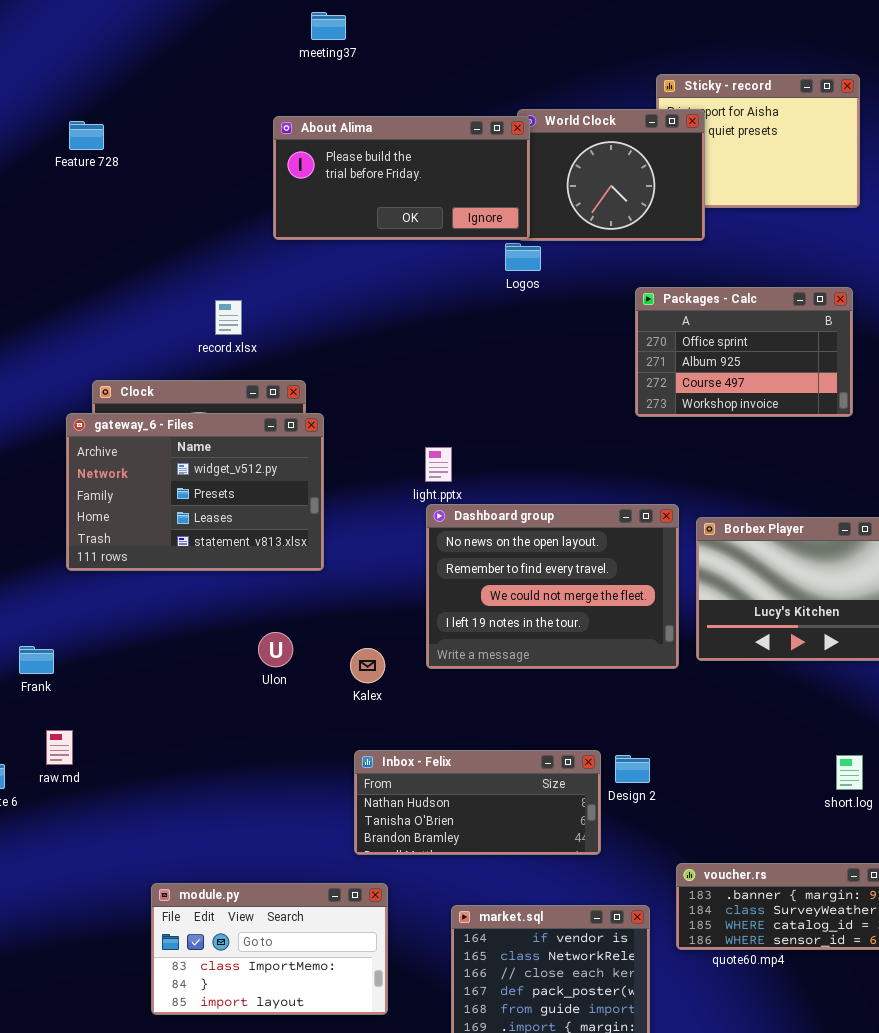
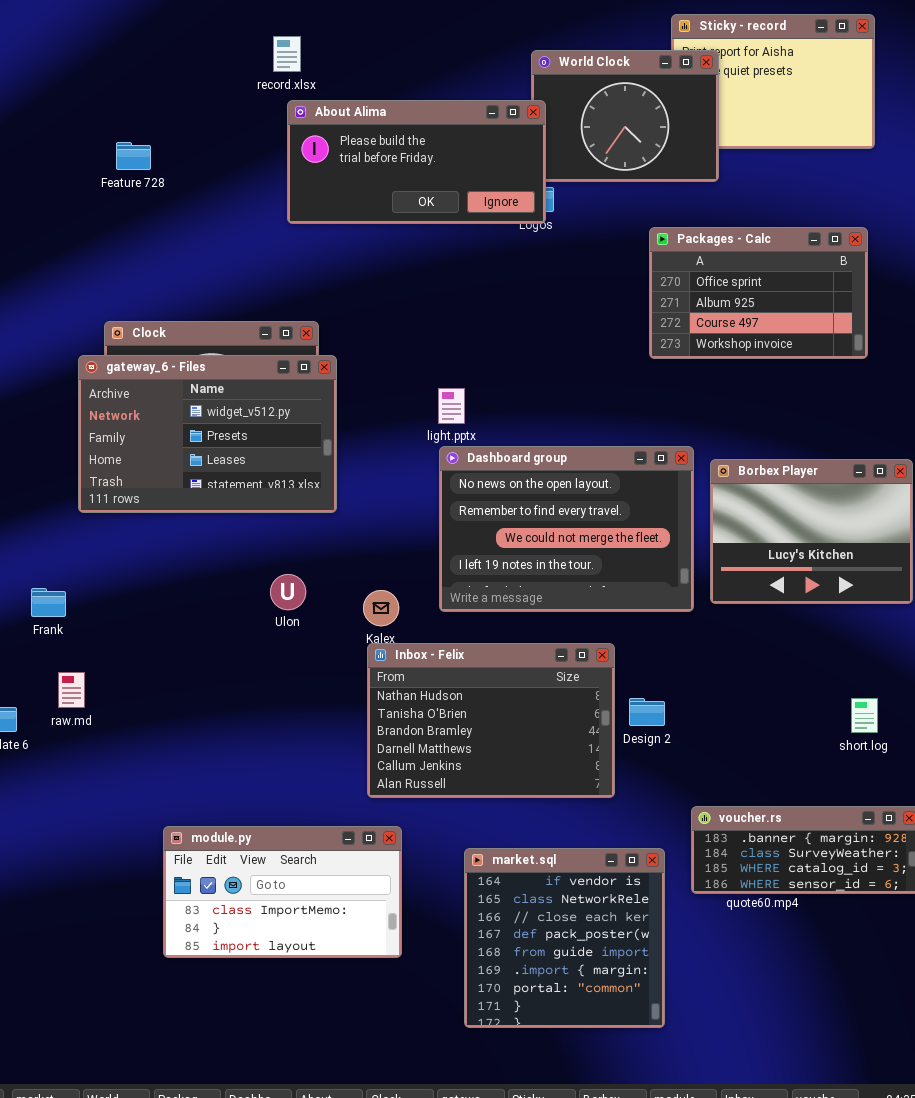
About Alima: [273,116,530,240] -> [287,100,546,224], moved
Feature 728: [69,121,104,150] -> [116,142,151,170], moved
record.xlsx: [215,300,242,335] -> [273,36,301,72], moved
Inbox - Felix: [354,750,601,855] -> [367,643,615,798], resized

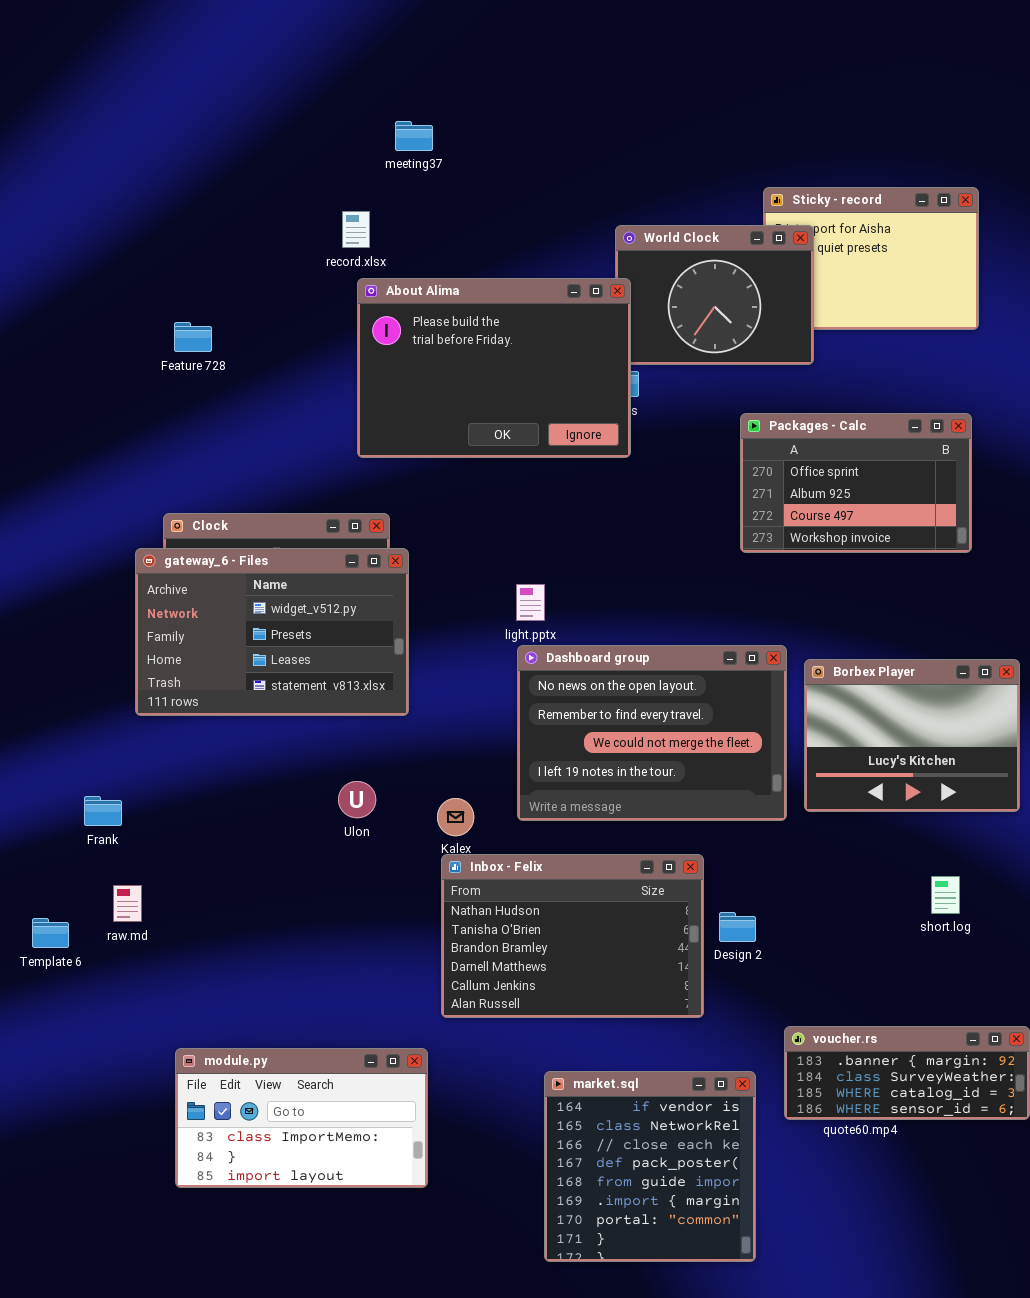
About Alima: [287,100,546,224] -> [357,278,631,458], resized
short.log: [851,698,878,733] -> [931,876,960,914], moved
module.py: [163,826,402,958] -> [175,1048,428,1188], moved

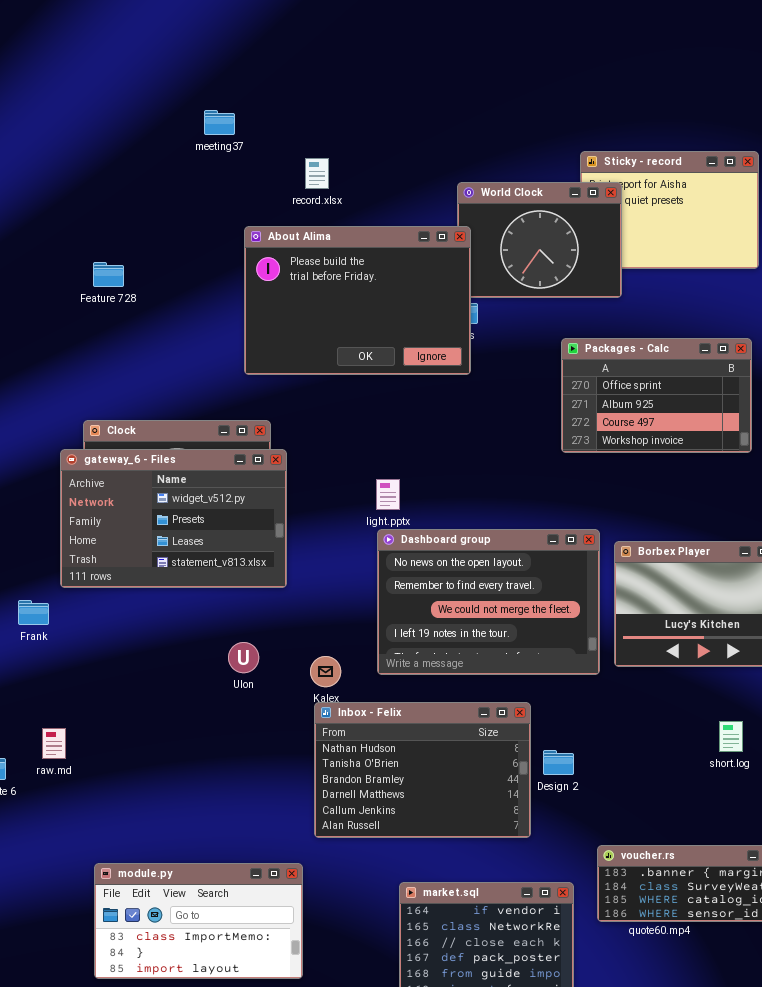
meeting37: [395,121,433,151] -> [204,110,235,135], moved
record.xlsx: [342,211,370,248] -> [305,158,329,189], moved
Frank: [84,796,122,826] -> [18,600,49,625], moved

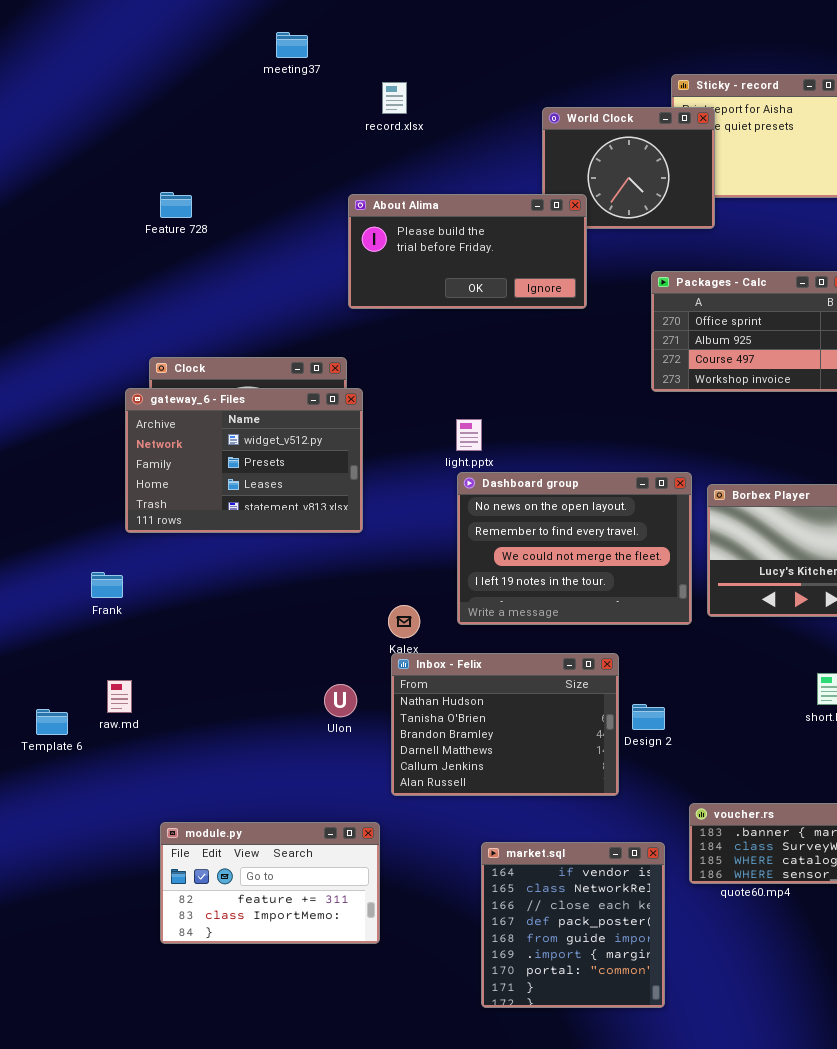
About Alima: [244,226,471,375] -> [348,194,587,309], moved, resized
Frank: [18,600,49,625] -> [91,572,123,598], moved
Ulon: [228,642,259,673] -> [324,684,357,717], moved
module.py: [94,863,303,979] -> [160,822,380,944], scrolled up 1 row

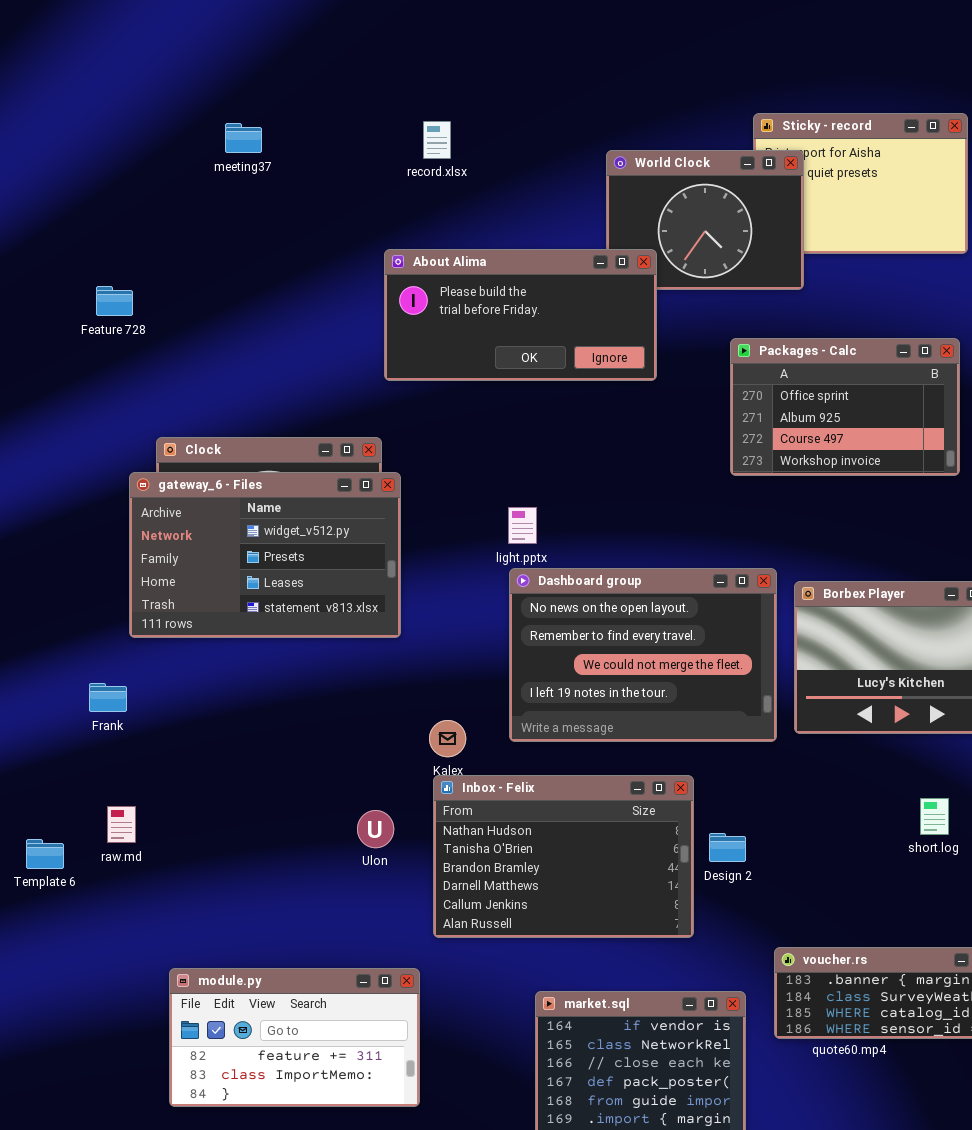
meeting37: [276,32,308,58] -> [225,123,262,153], moved
Feature 728: [160,192,192,218] -> [96,286,133,316], moved

